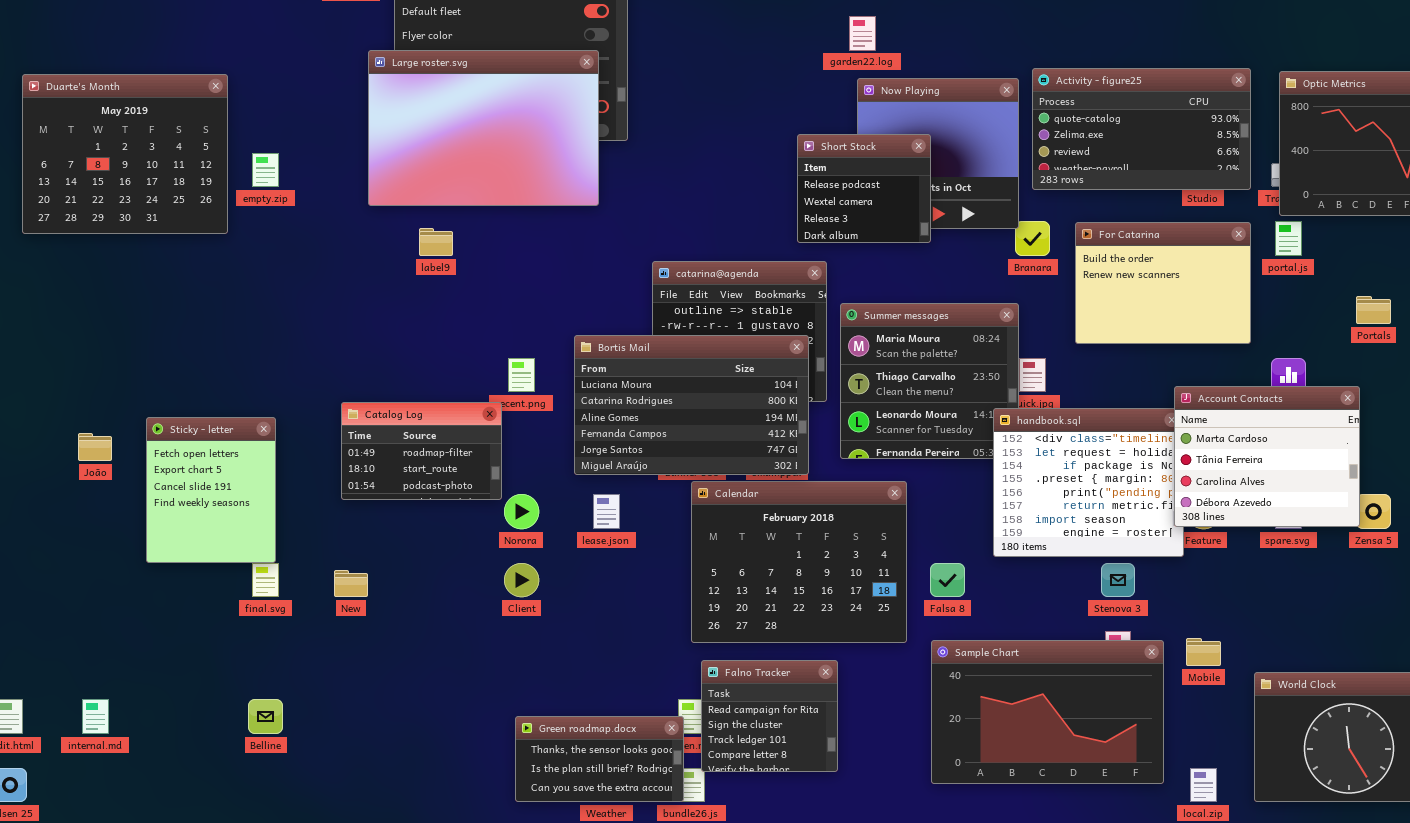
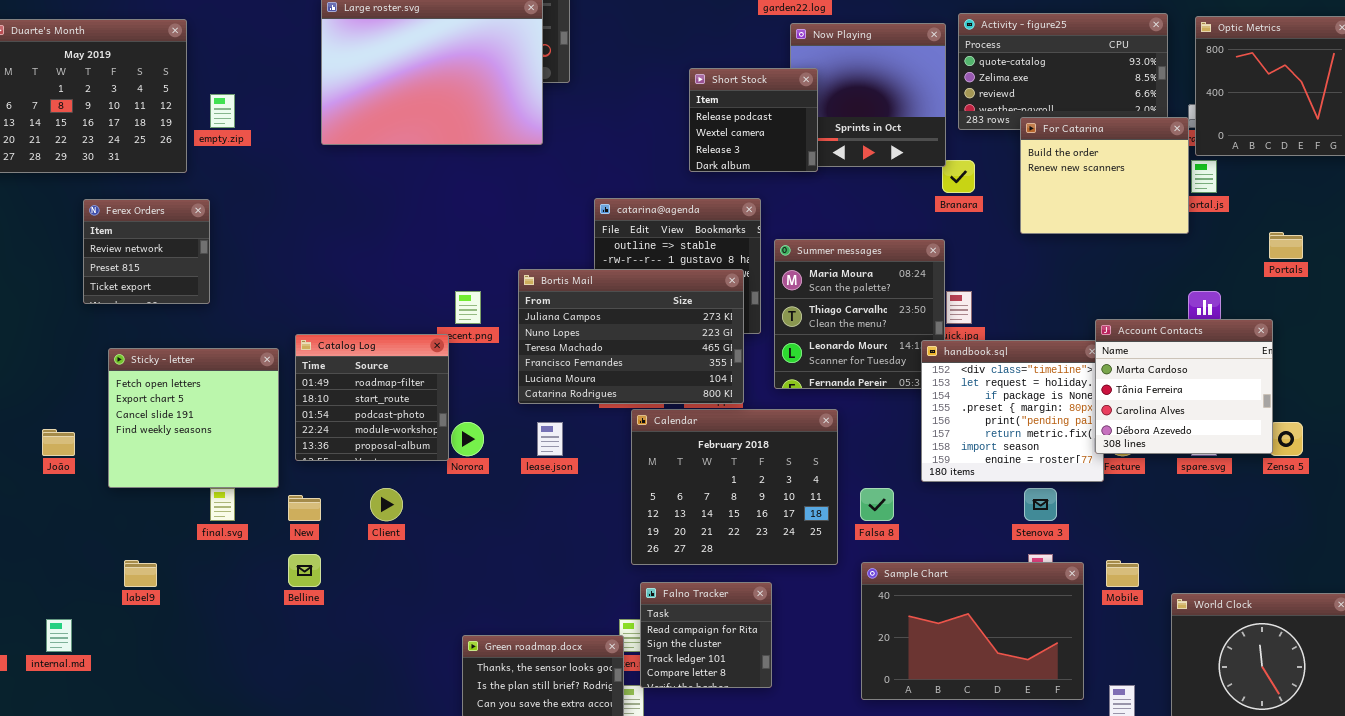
Short Stock: [797,134,931,243] -> [689,68,818,172], moved
For Catarina: [1075,222,1251,344] -> [1020,117,1189,234], moved
label9: [419,228,453,256] -> [124,560,157,587], moved
Ferex Orders: none -> [83,199,210,304], opened
Bortis Mail: [574,335,809,475] -> [518,269,744,404], scrolled up 4 rows
Catalog Log: [341,402,502,500] -> [295,334,449,461], resized
Sticky - letter: [146,417,276,563] -> [108,348,279,488], resized
João: [78,433,112,461] -> [42,429,75,456], moved
Client: [504,563,539,597] -> [370,488,403,521], moved
Belline: [248,699,283,734] -> [288,554,321,587], moved

